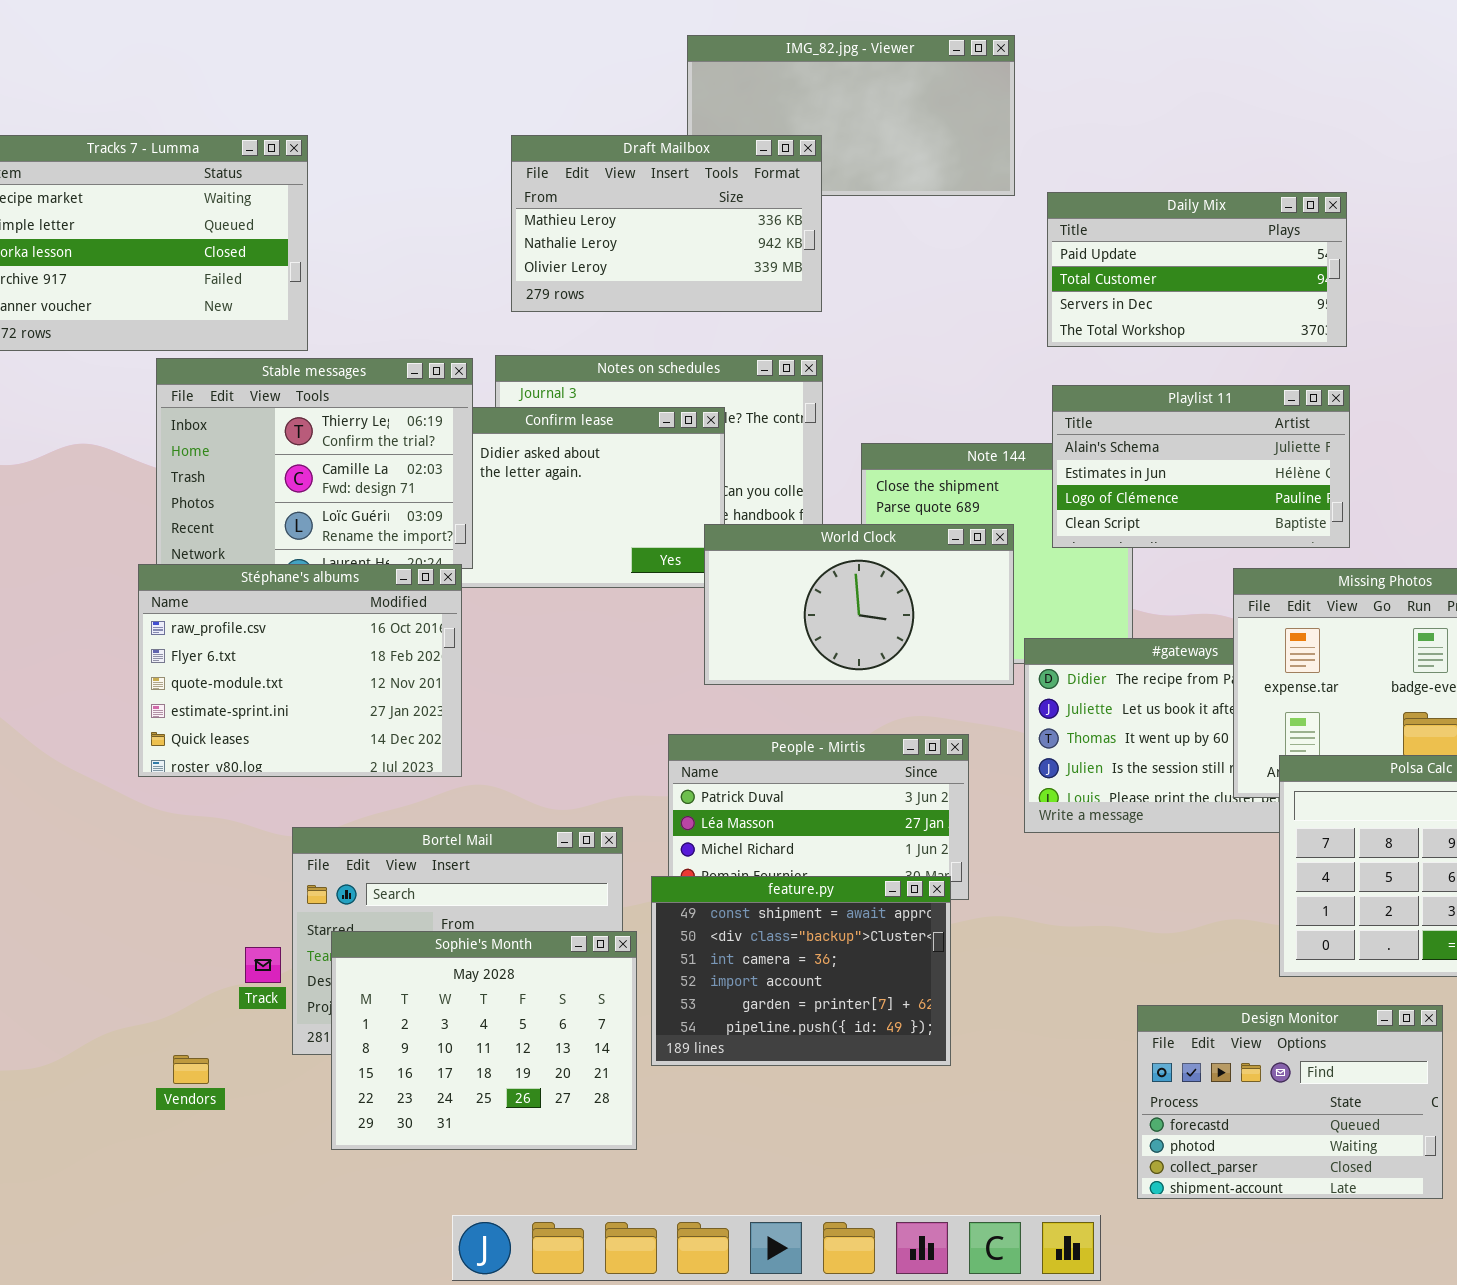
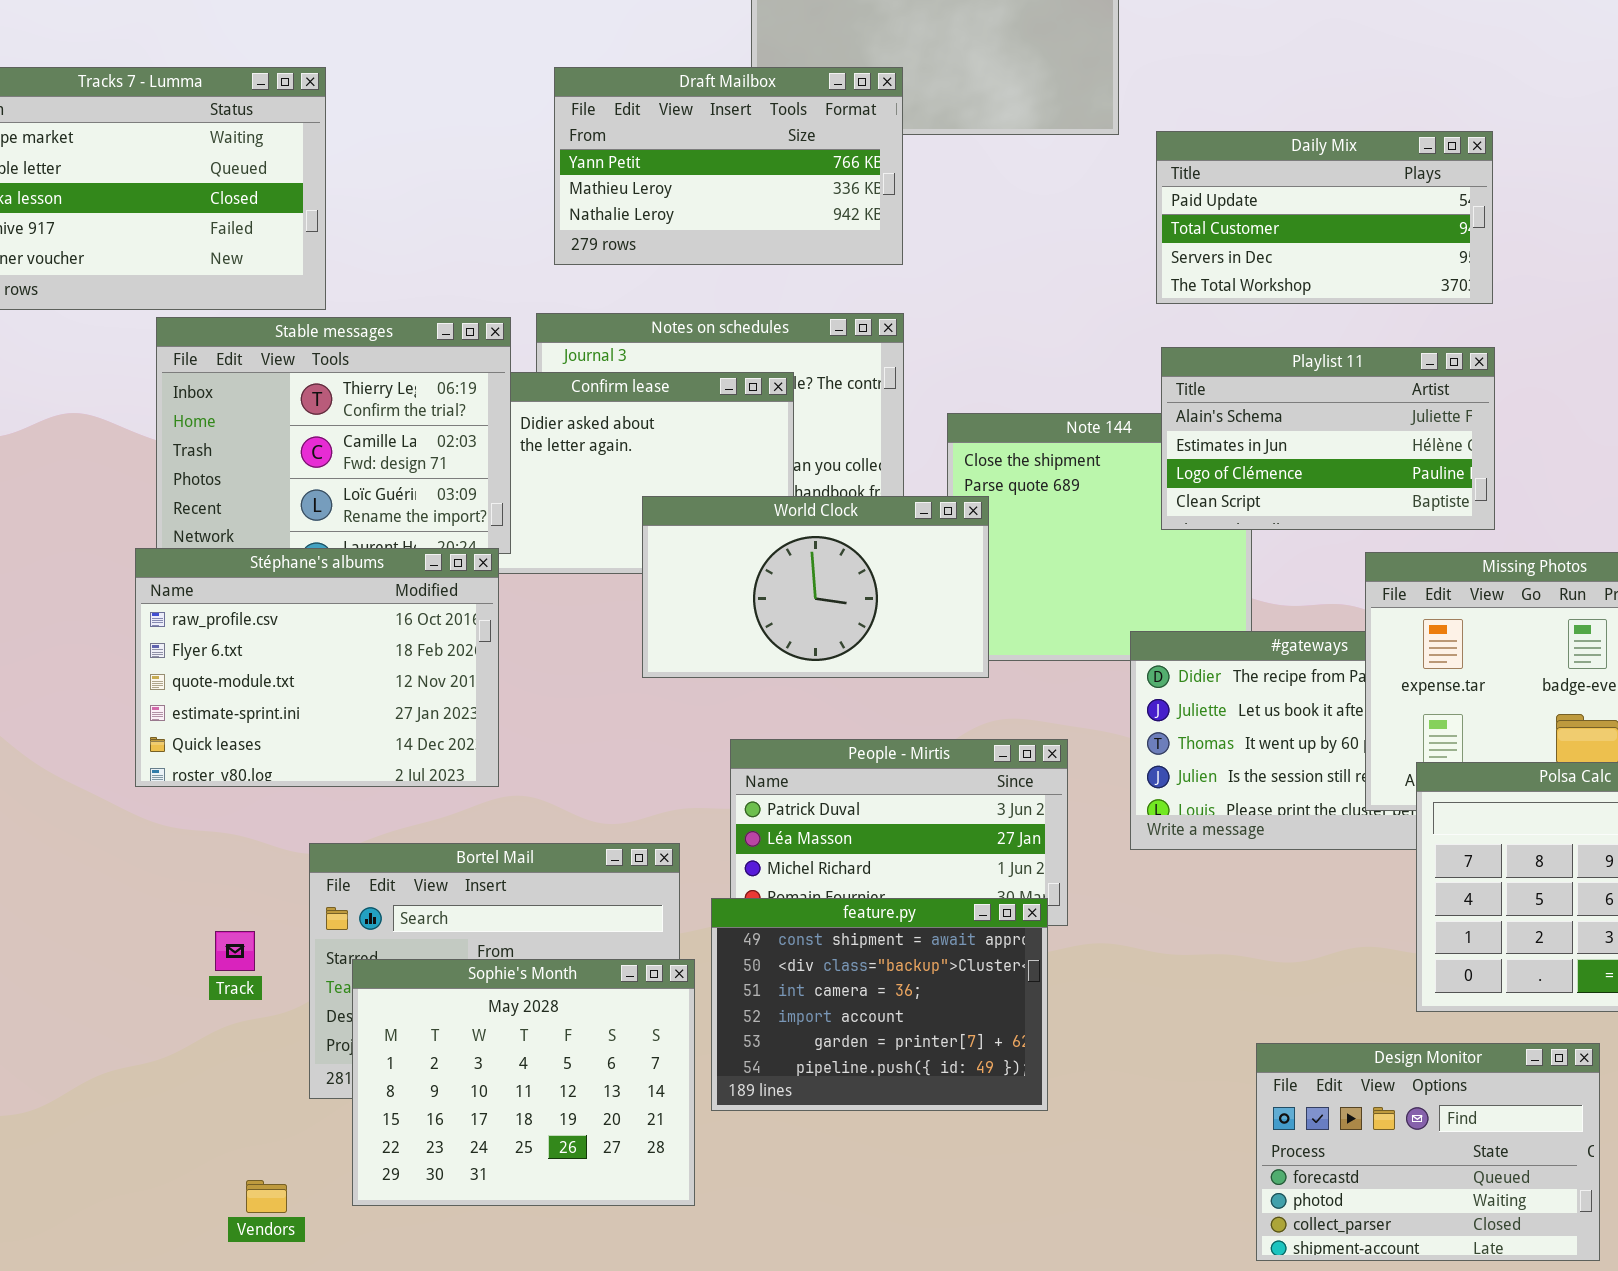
Draft Mailbox: [511,135,822,312] -> [554,67,903,265], scrolled up 1 row
World Clock: [704,524,1014,685] -> [642,496,989,678], moved
Track: [245,947,281,983] -> [215,931,255,971], moved
Vendors: [173,1055,209,1084] -> [246,1180,287,1213], moved

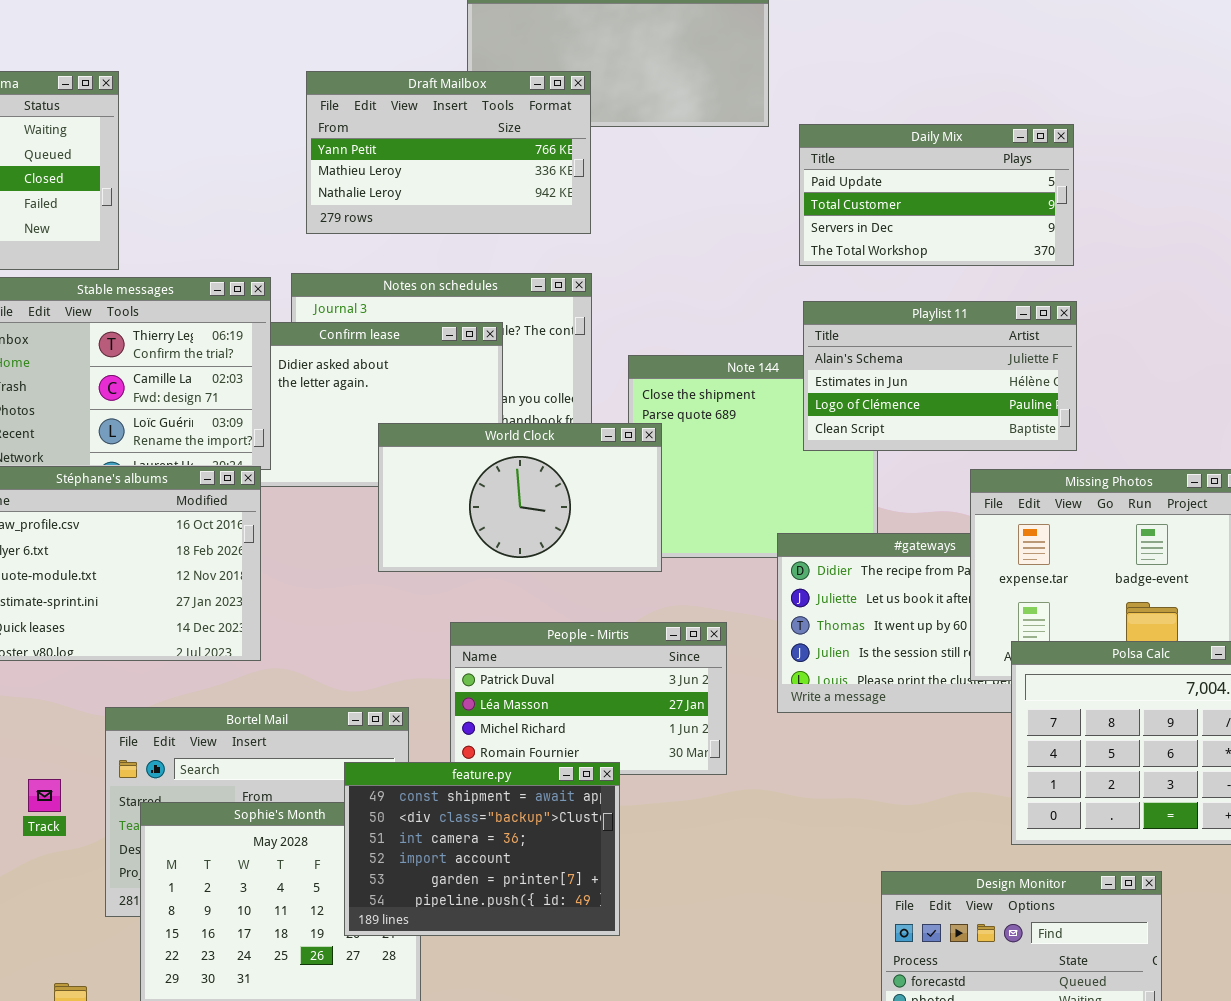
feature.py: [711,898,1048,1111] -> [344,762,620,936], moved

